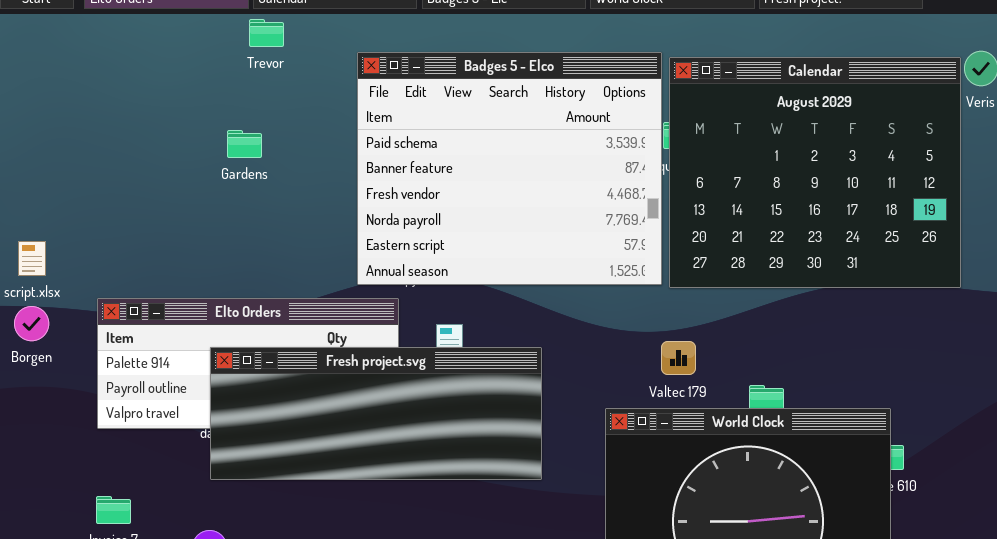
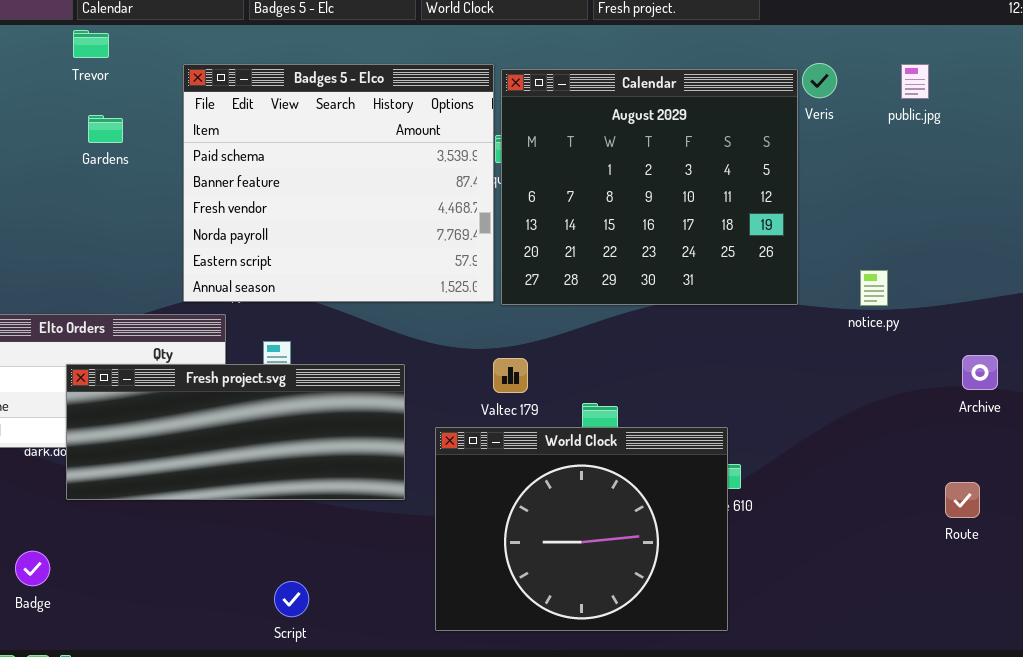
Gardens: [227,130,262,158] -> [88,115,123,143], moved
Fresh project.svg: [210,347,542,480] -> [66,364,405,500], moved

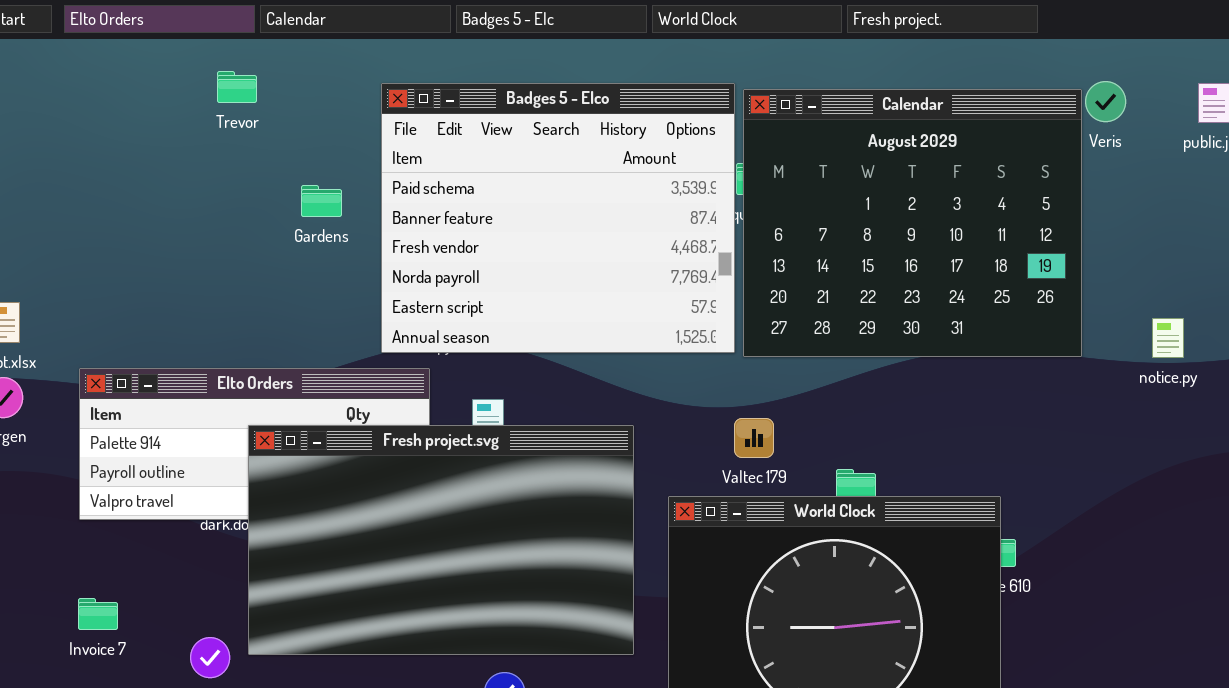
Trevor: [73,30,109,58] -> [217,71,257,103], moved
Gardens: [88,115,123,143] -> [301,185,342,217], moved
Fresh project.svg: [66,364,405,500] -> [248,425,634,655], resized

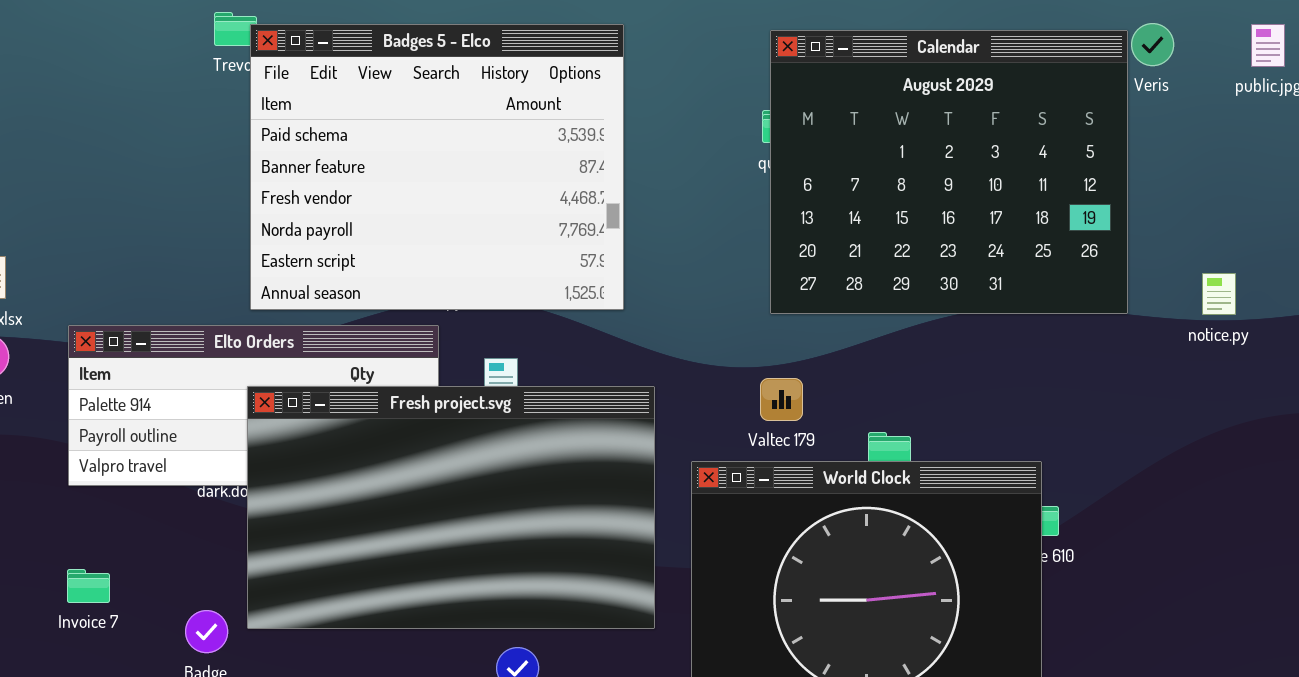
Badges 5 - Elco: [381,83,735,353] -> [250,24,624,310], moved

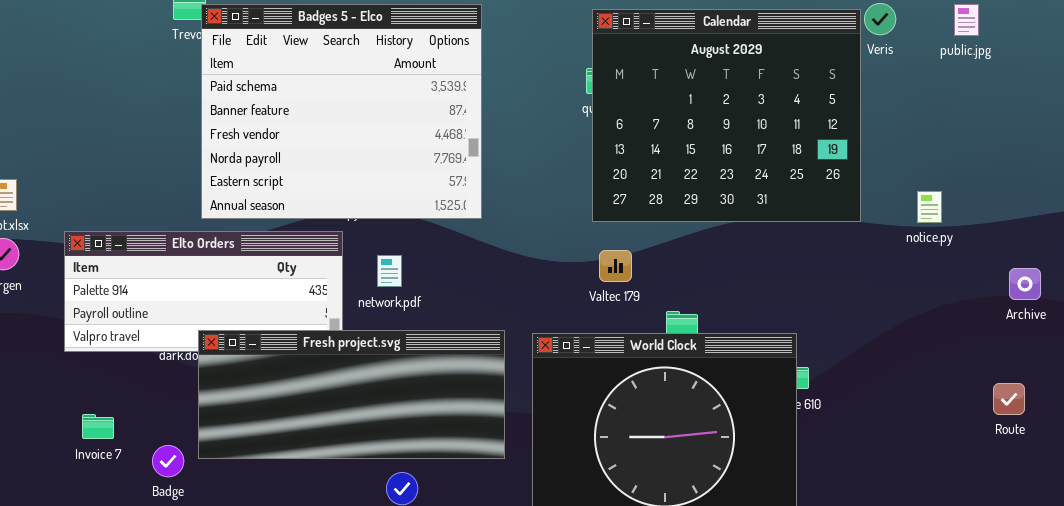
Valtec 179: [760,378,803,421] -> [599,250,632,282], moved
Fresh project.svg: [247,386,655,629] -> [198,330,505,459], resized
Invoice 7: [67,569,110,603] -> [82,414,114,439], moved

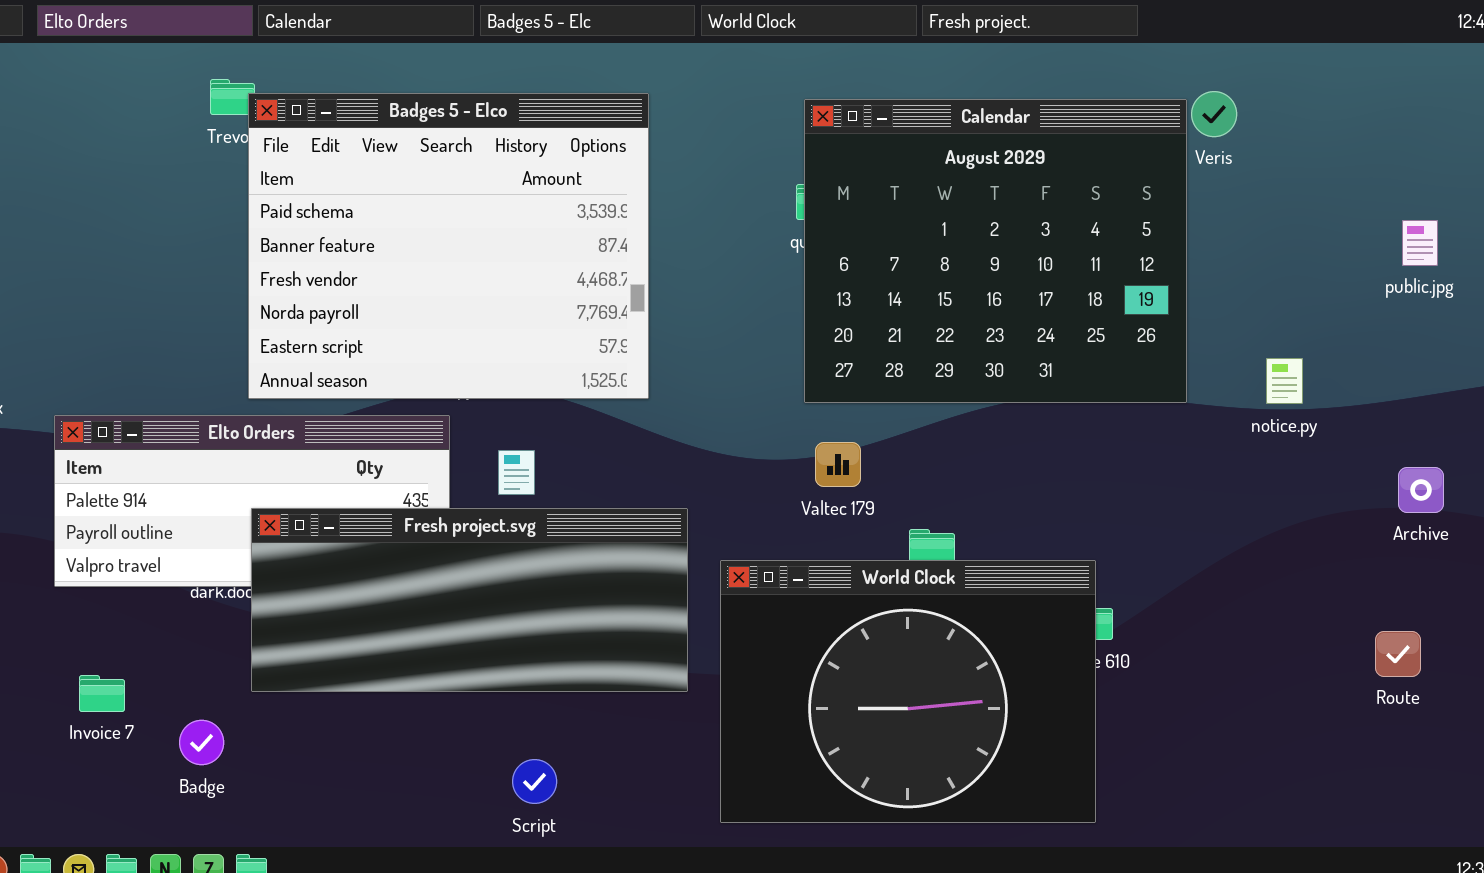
public.jpg: [954,4,979,36] -> [1402,220,1438,266], moved
Fresh project.svg: [198,330,505,459] -> [251,508,688,692], moved

